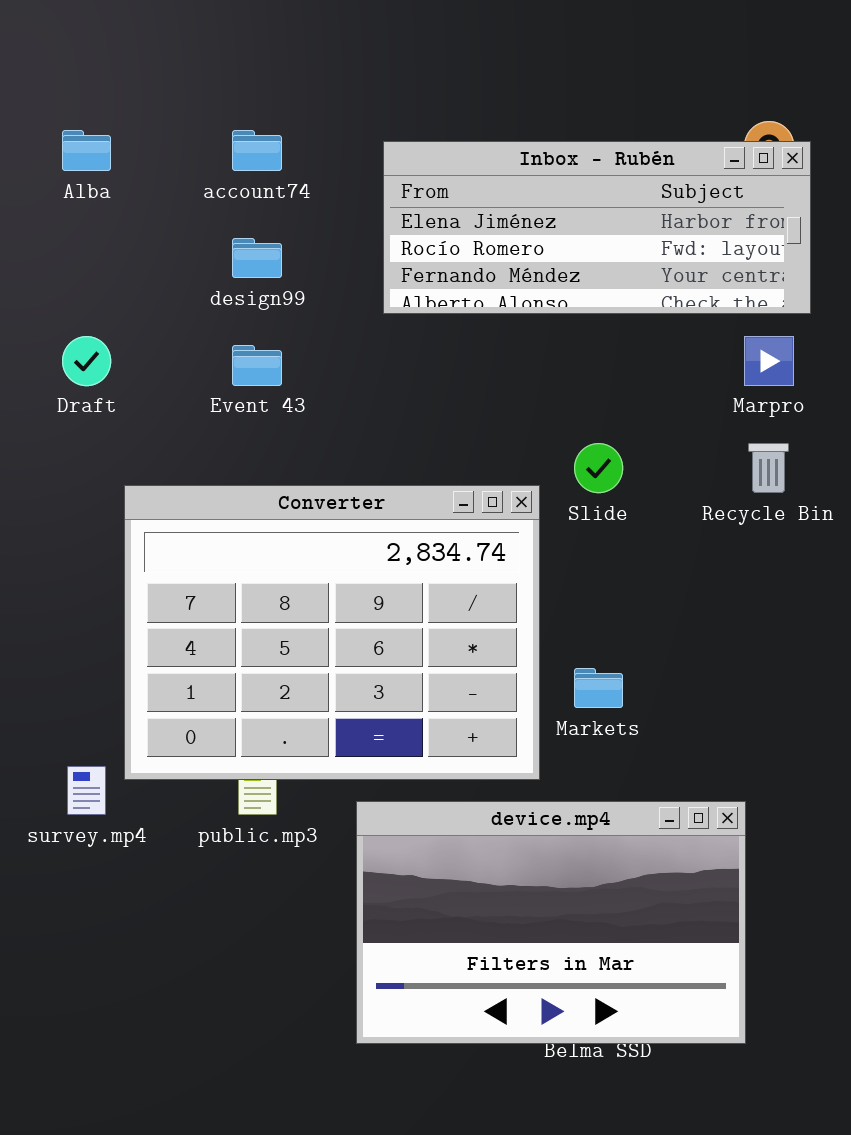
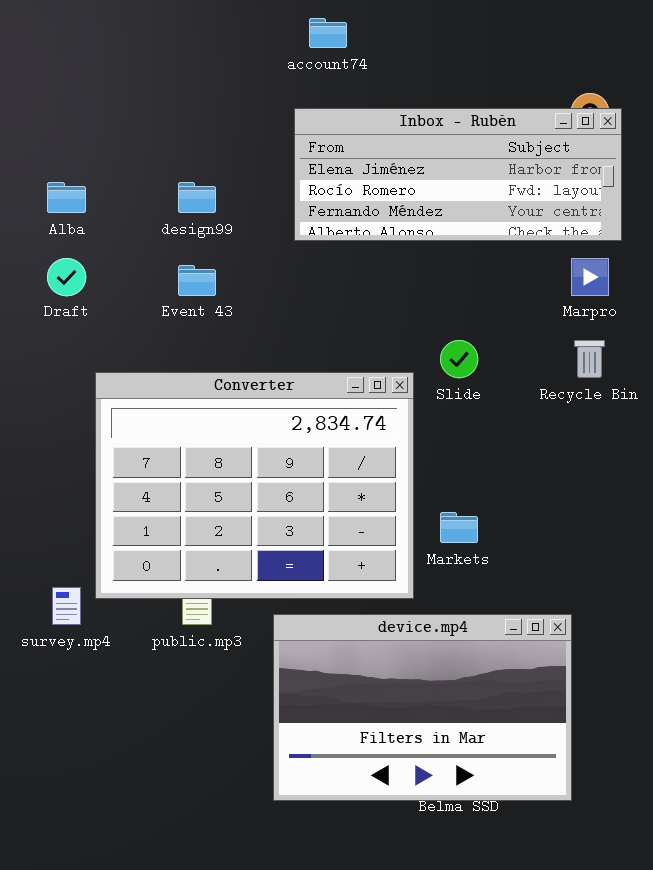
Alba: [62,130,111,171] -> [47,182,86,213], moved
account74: [232,130,282,171] -> [309,18,347,48], moved

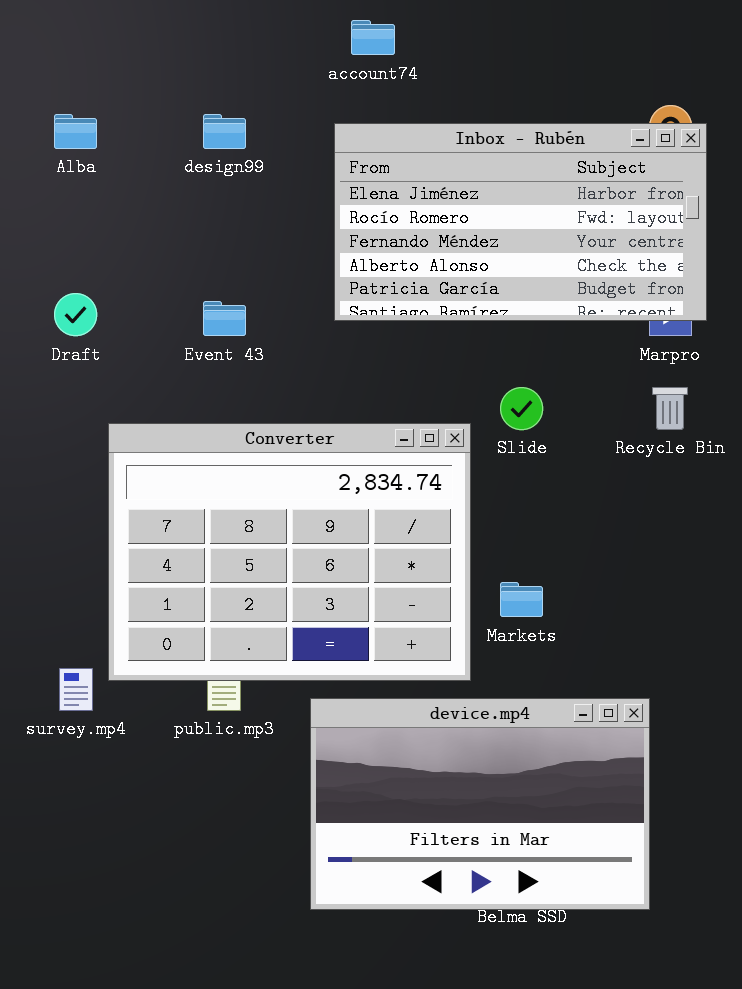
Inbox - Rubén: [294,108,622,241] -> [334,123,707,321], resized
Alba: [47,182,86,213] -> [54,114,97,149], moved
design99: [178,182,216,213] -> [203,114,246,149], moved

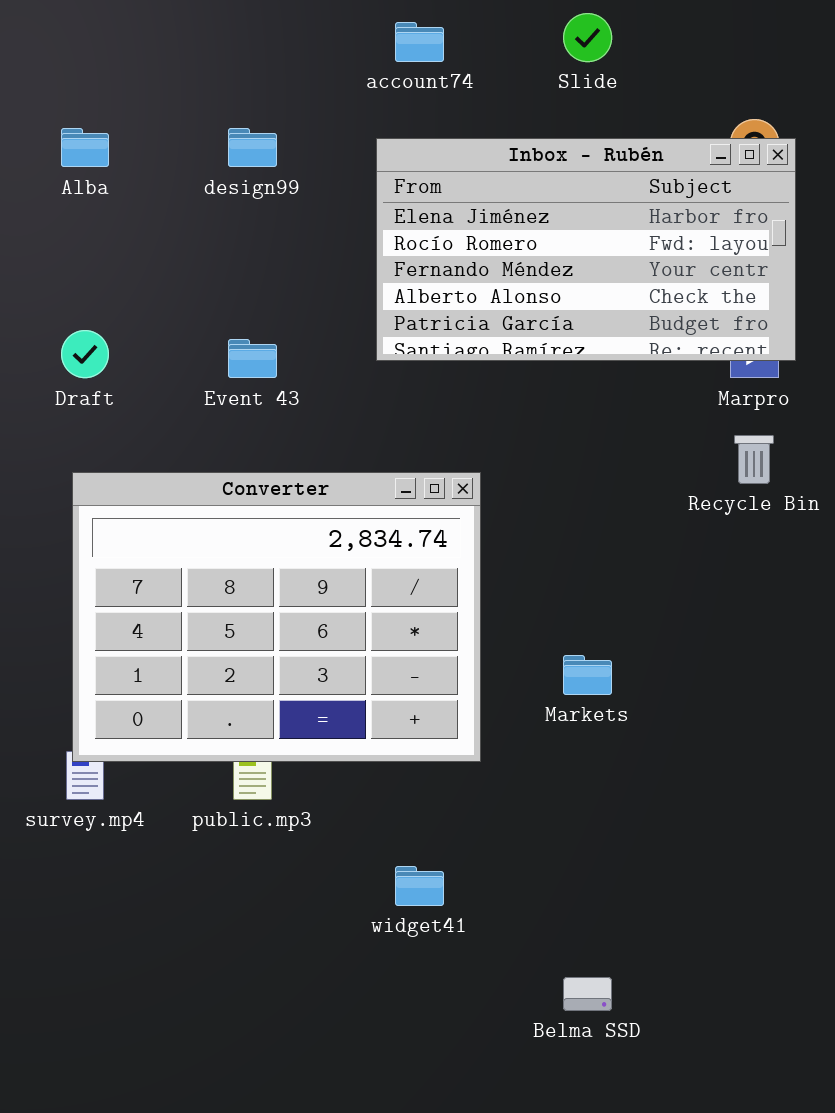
Slide: [500,387,543,430] -> [563,13,612,62], moved
Converter: [108,423,471,681] -> [72,472,481,762], moved
device.mp4: [310,698,650,910] -> none, closed

